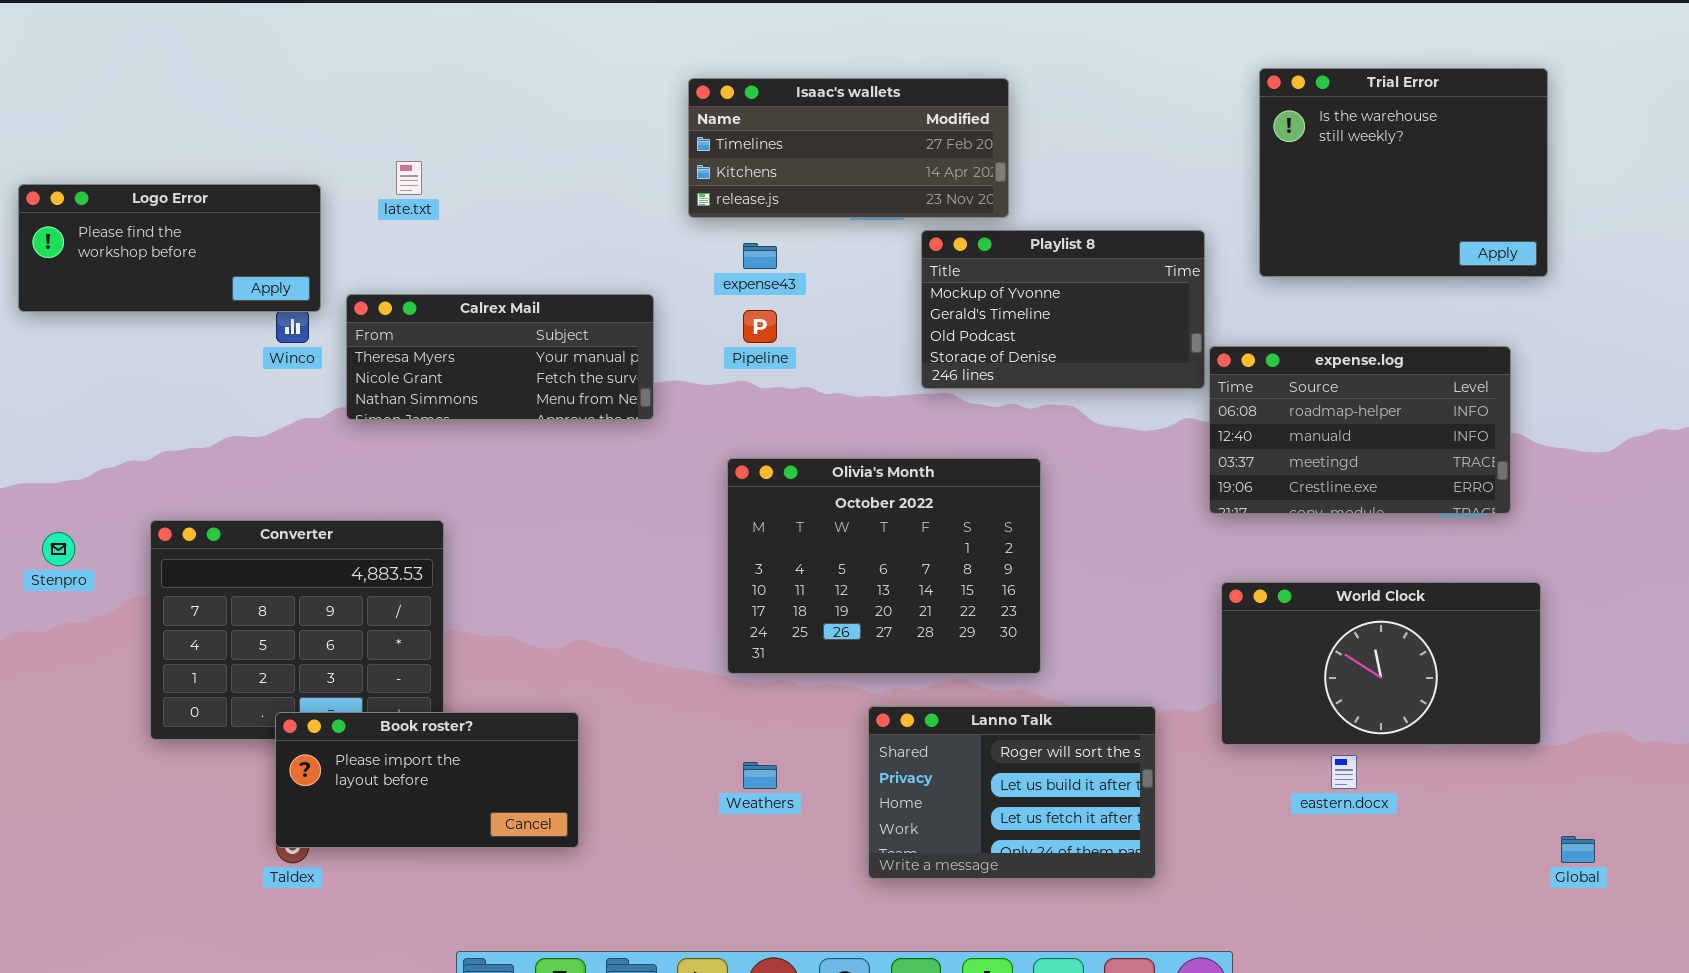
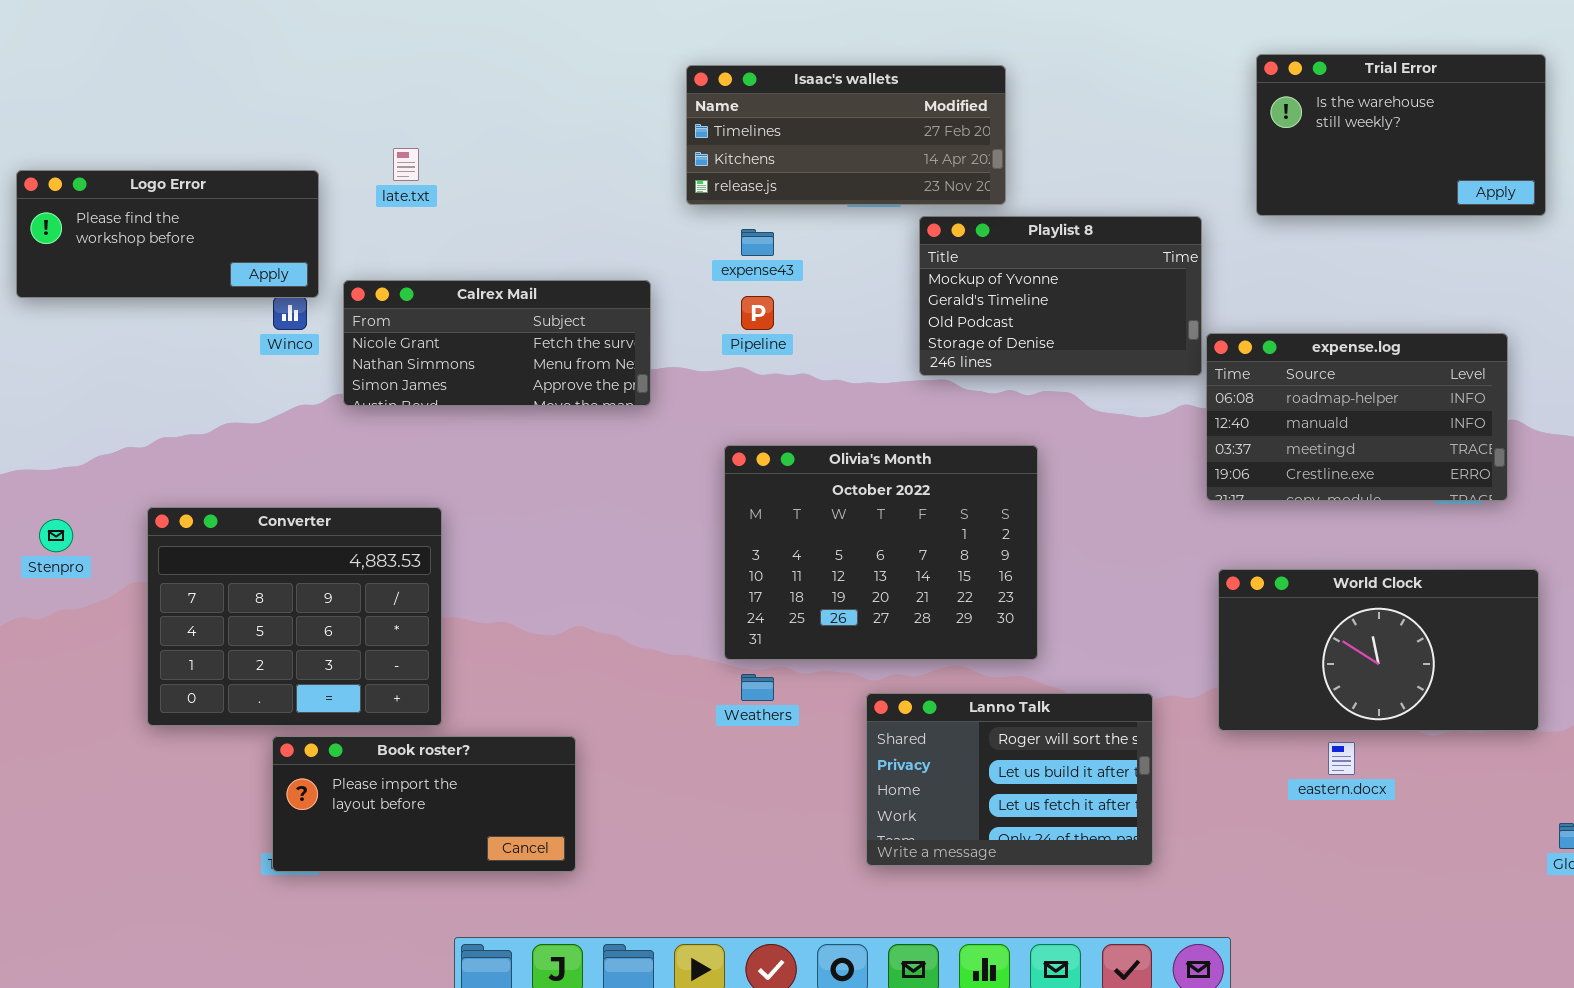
Trial Error: [1259,68,1548,277] -> [1256,54,1546,216], resized
Calrex Mail: [346,294,654,420] -> [343,280,651,406], scrolled down 1 row
Book roster?: [275,712,579,848] -> [272,736,576,872], moved
Weathers: [743,762,777,789] -> [741,674,774,701], moved

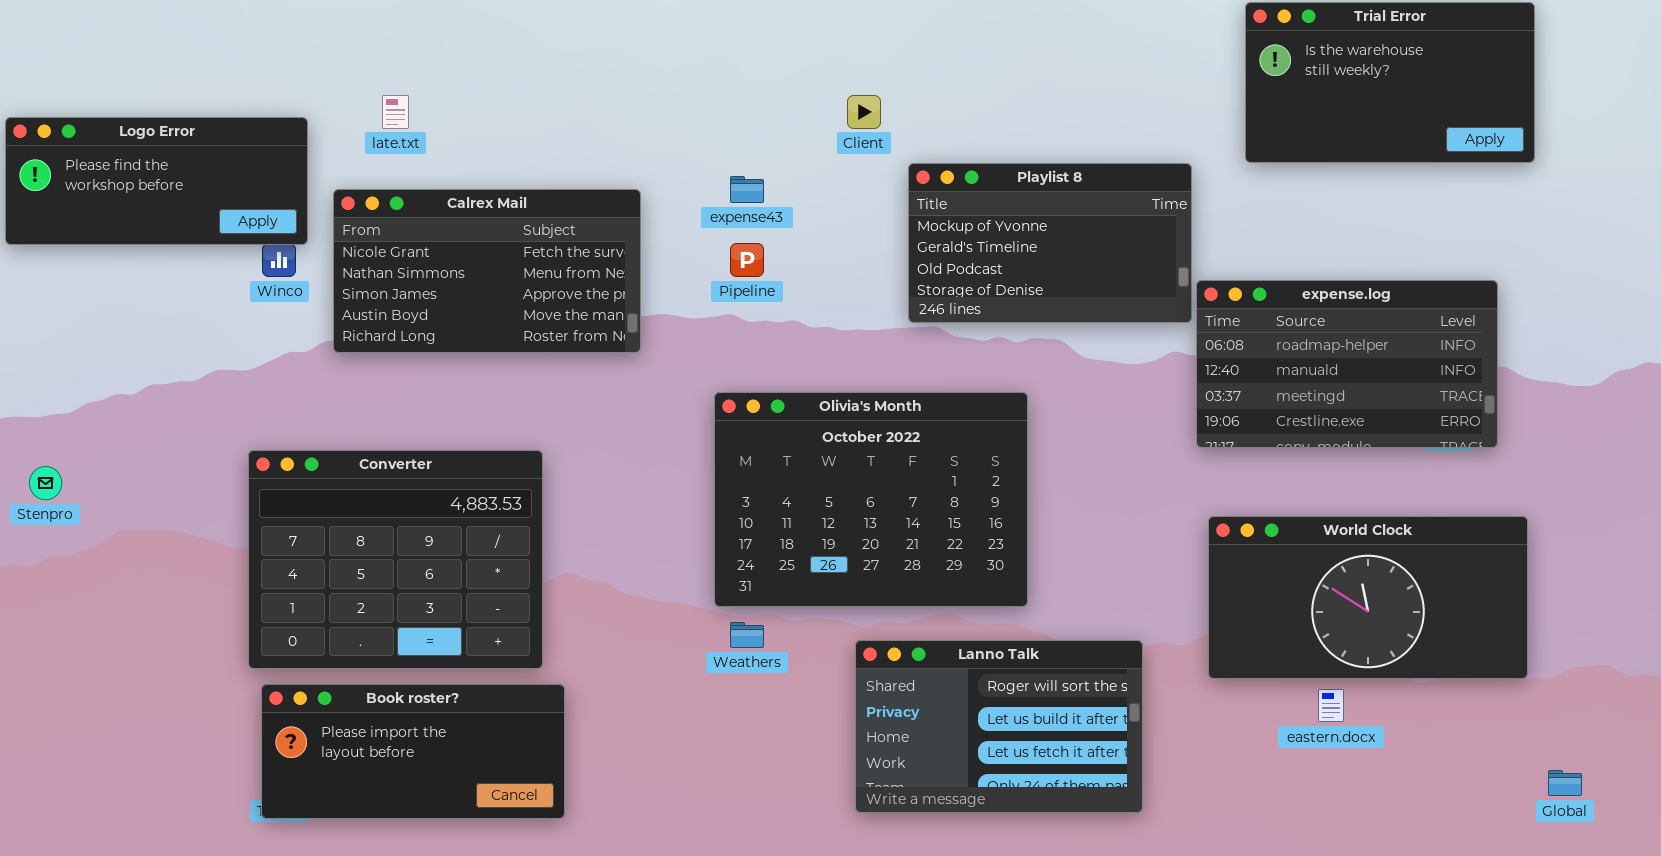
Isaac's wallets: [686,65,1006,205] -> none, closed
Calrex Mail: [343,280,651,406] -> [333,189,641,353], resized
Converter: [147,507,442,726] -> [248,450,543,669], moved

